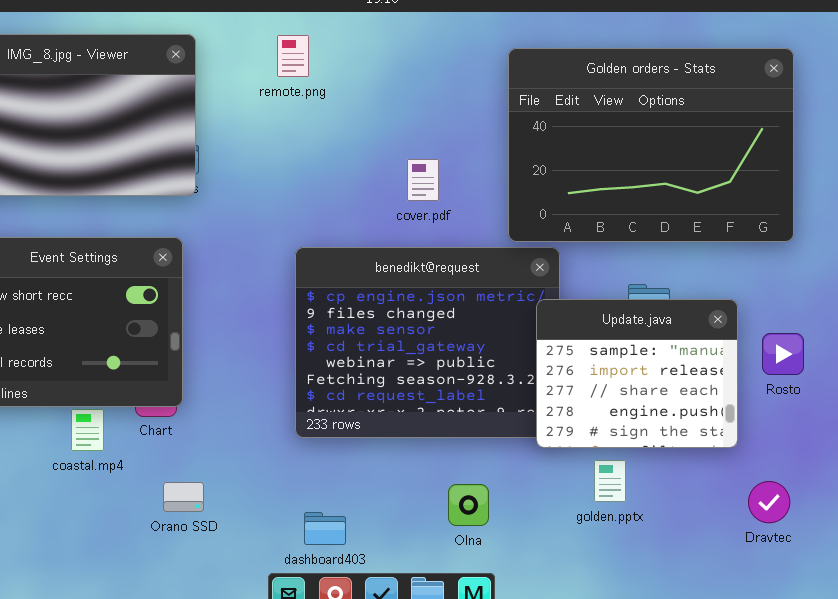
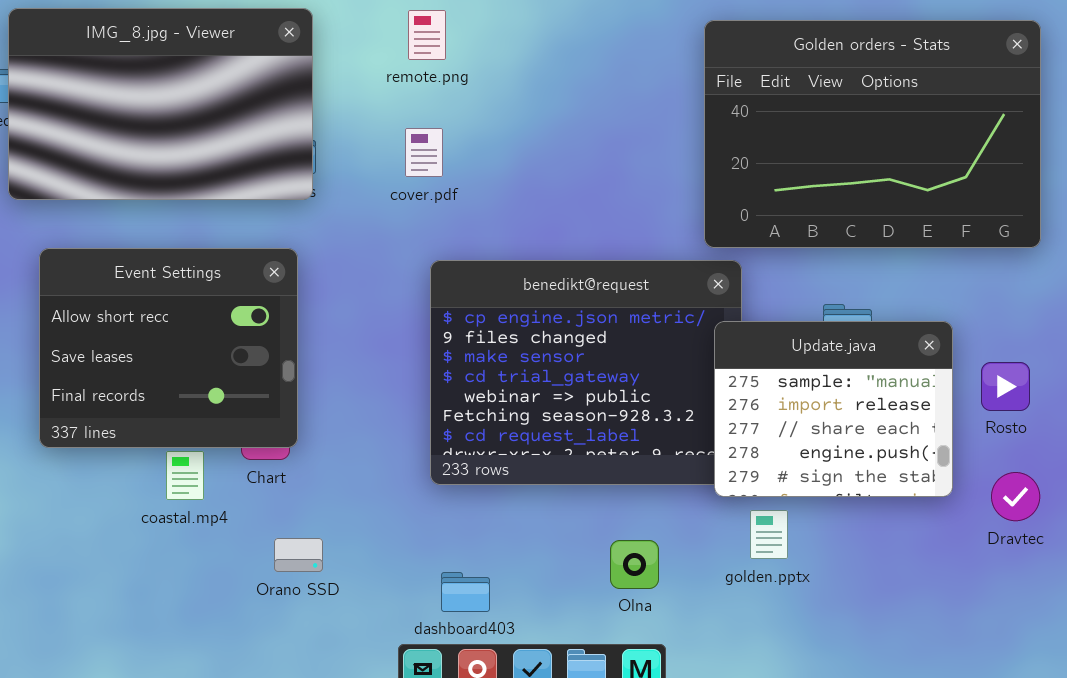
Golden orders - Stats: [508,48,794,242] -> [704,20,1041,248], moved
cover.pdf: [407,159,439,201] -> [405,128,443,177], moved
golden.pptx: [594,460,626,502] -> [750,510,788,559], moved
Dravtec: [748,481,790,523] -> [991,472,1040,521], moved

